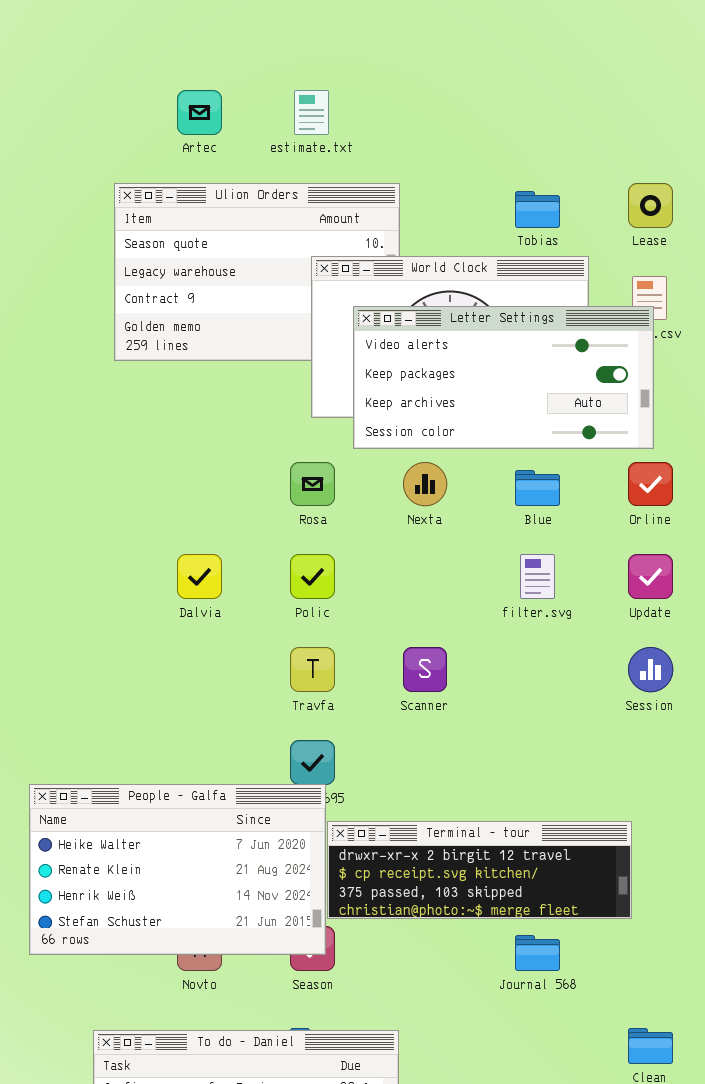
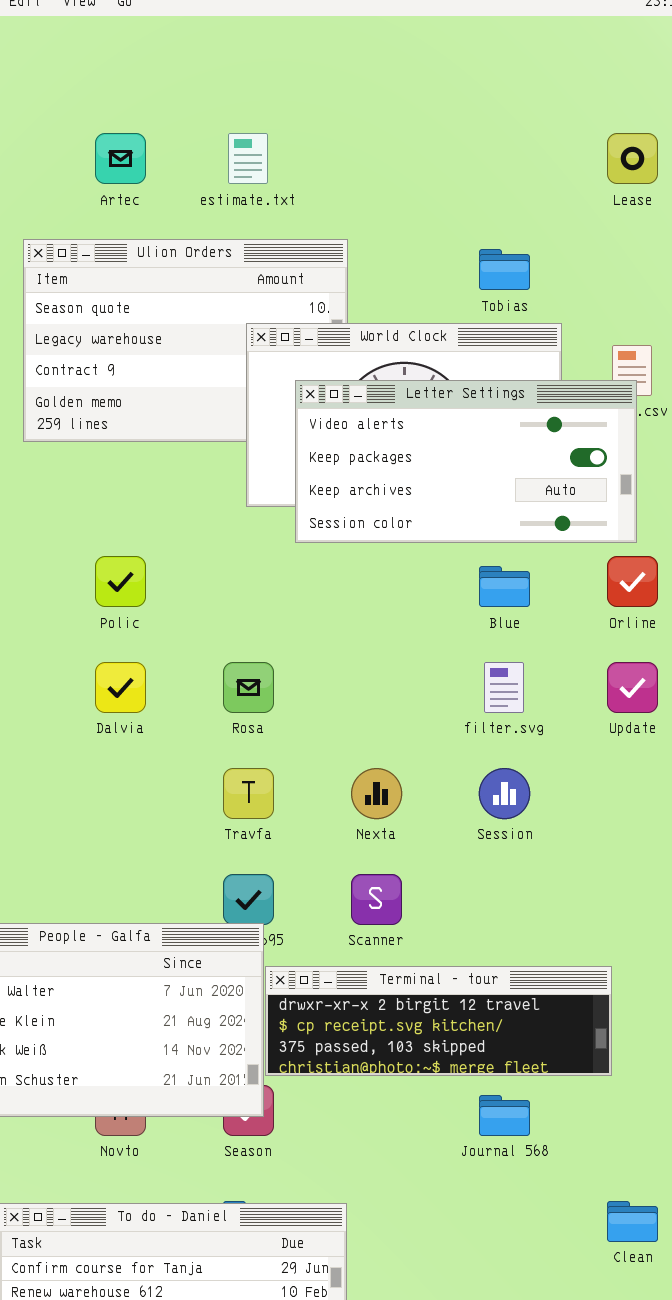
Lease: [628,183,673,228] -> [607,133,658,184], moved
Rosa: [290,462,335,506] -> [223,662,274,713], moved
Nexta: [403,462,447,506] -> [351,768,402,819], moved
Polic: [290,554,335,599] -> [95,556,146,607], moved
Scanner: [403,647,447,692] -> [351,874,402,925], moved
Session: [628,647,673,692] -> [479,768,530,819], moved

